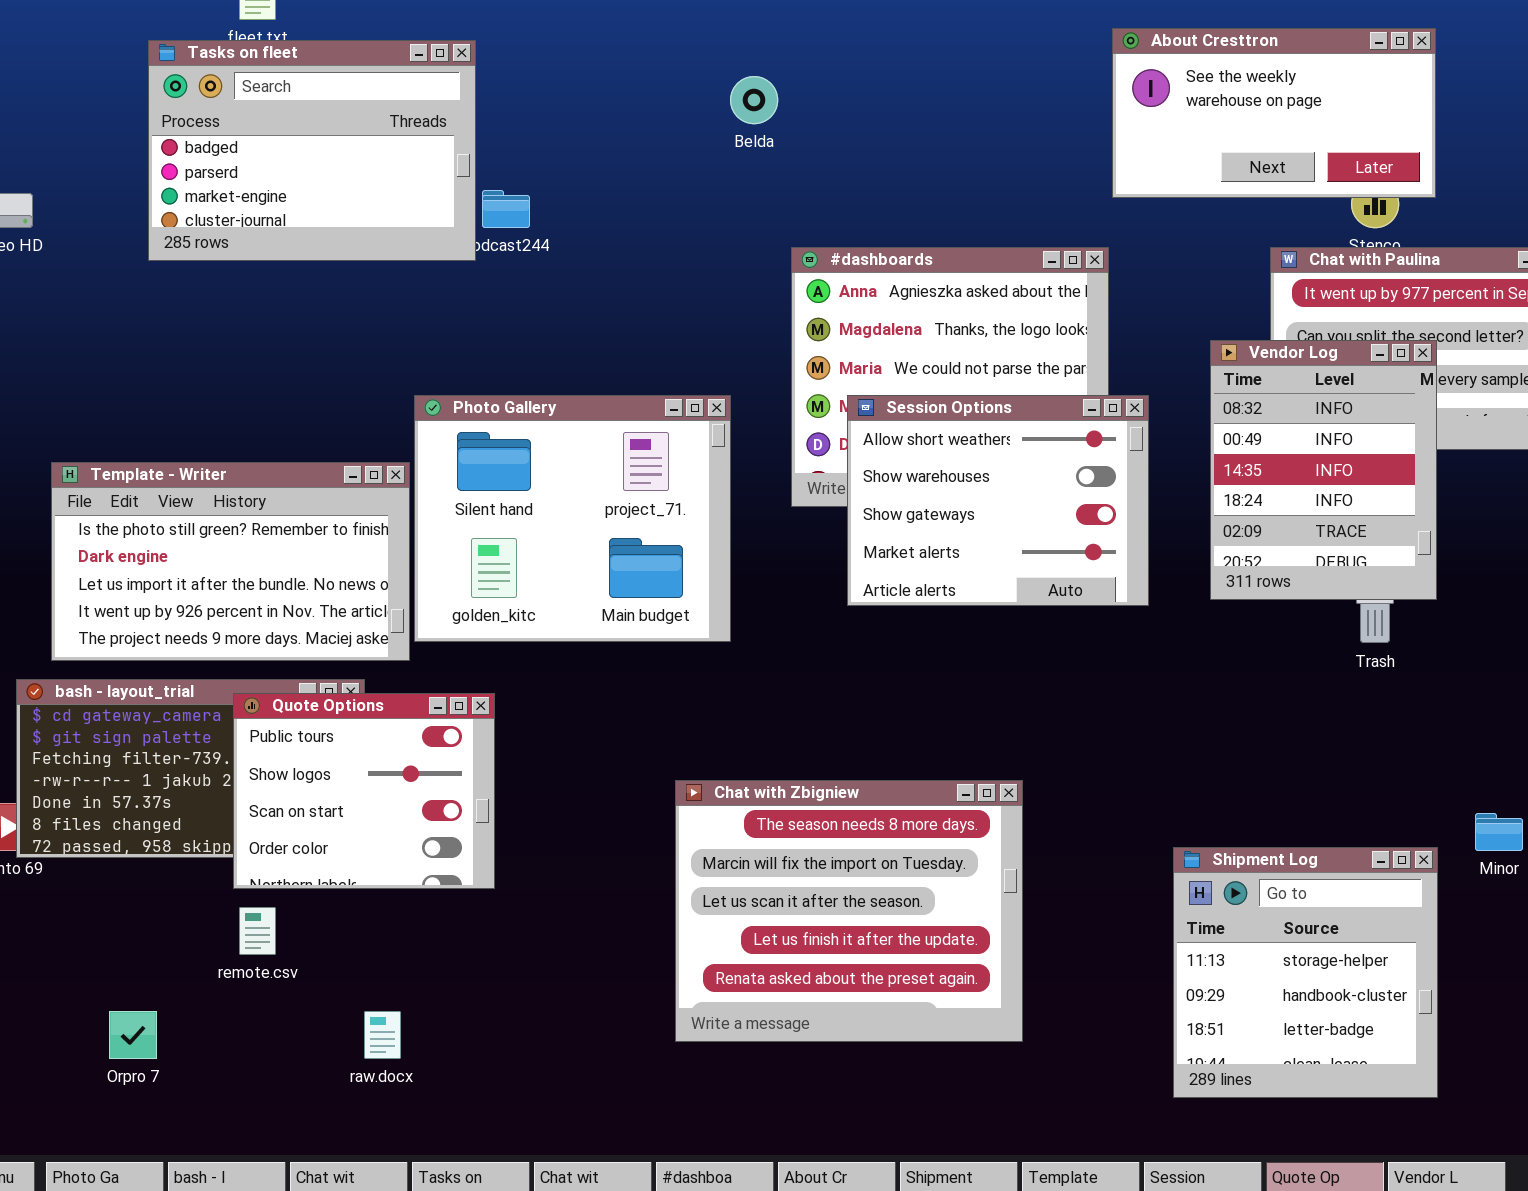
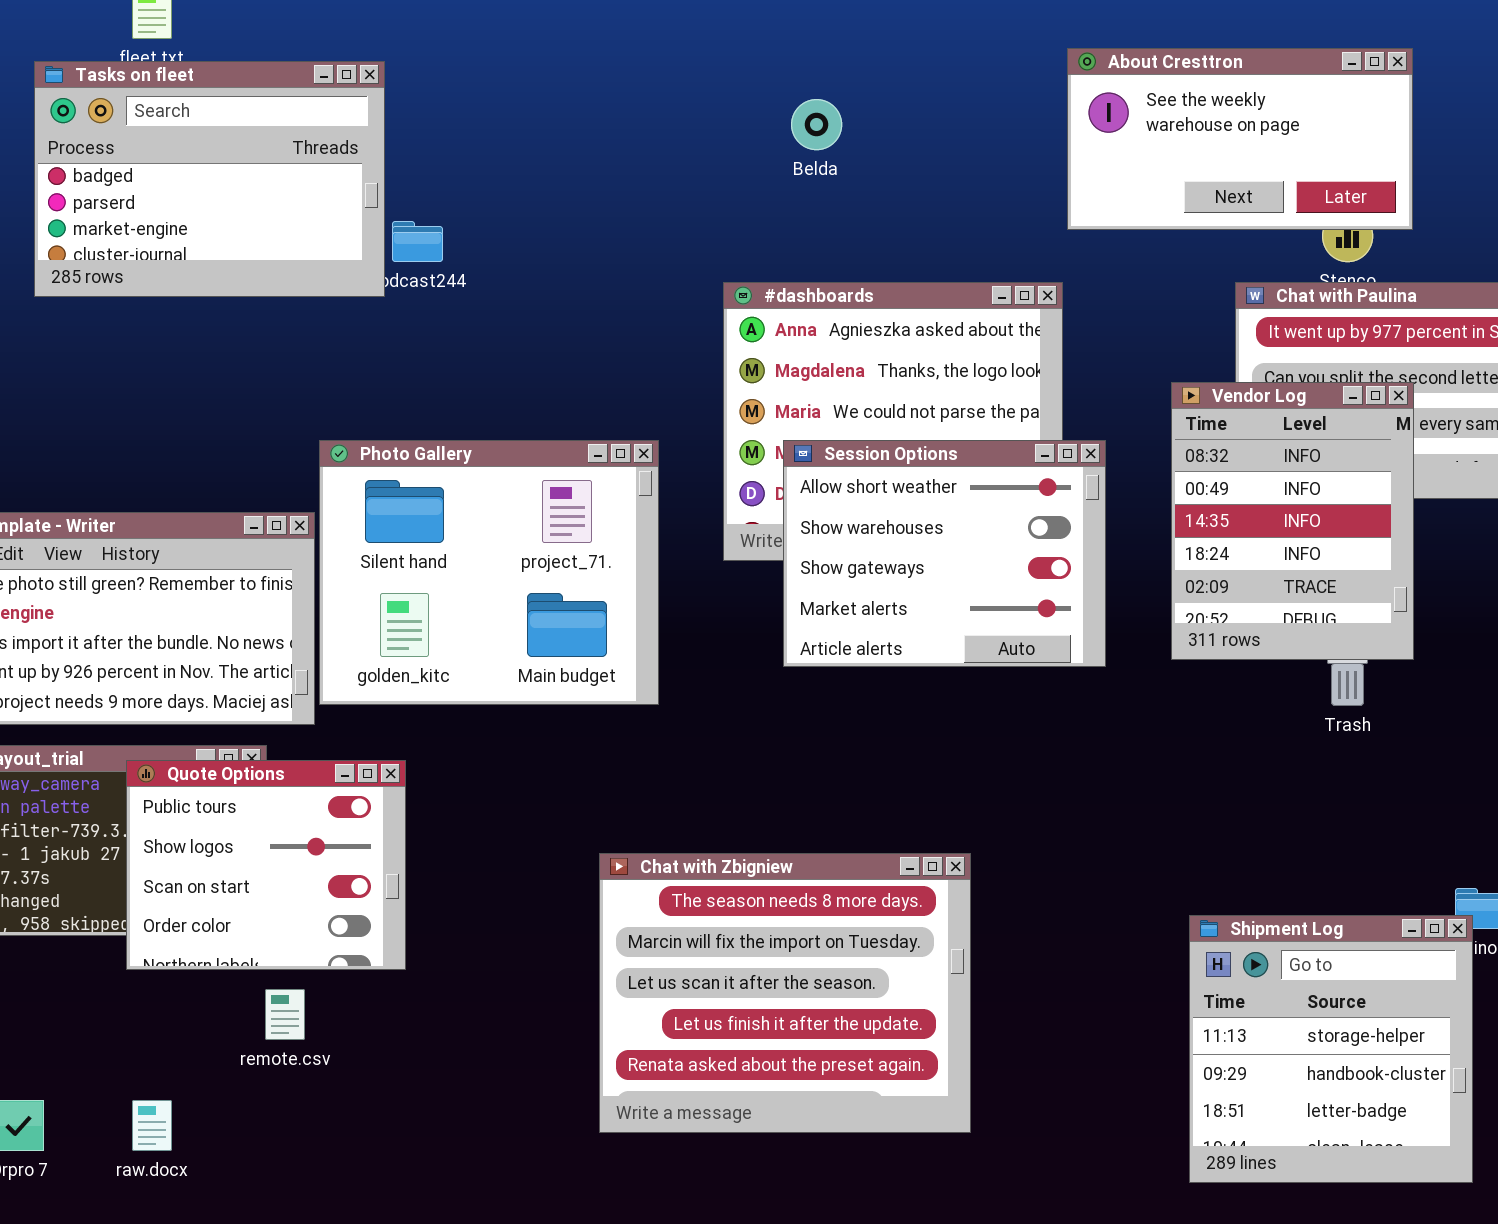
Belda: [730,76,778,124] -> [791,99,842,150], moved
Shipment Log: [1173,847,1438,1098] -> [1189,915,1473,1183], moved
remote.csv: [239,907,276,955] -> [265,989,305,1040], moved
raw.docx: [364,1011,401,1059] -> [132,1100,172,1151], moved

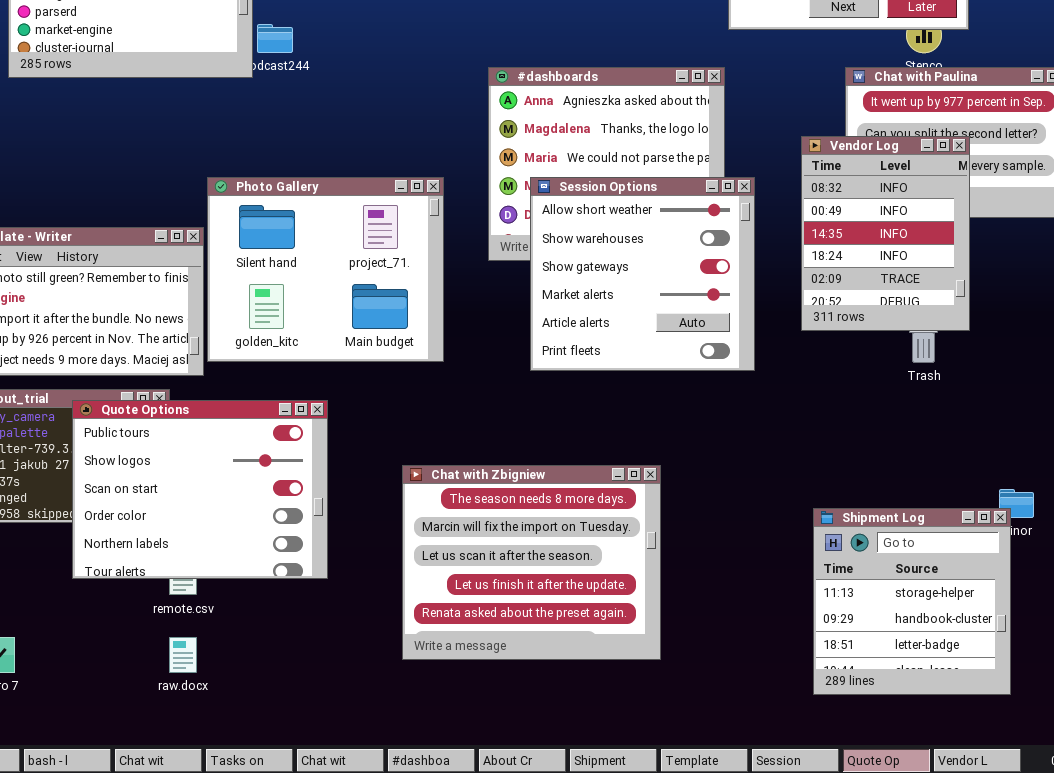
Session Options: [783,440,1106,667] -> [530,177,755,371], resized
Quote Options: [126,760,406,970] -> [72,400,328,579], resized
raw.docx: [132,1100,172,1151] -> [169,637,197,673], moved

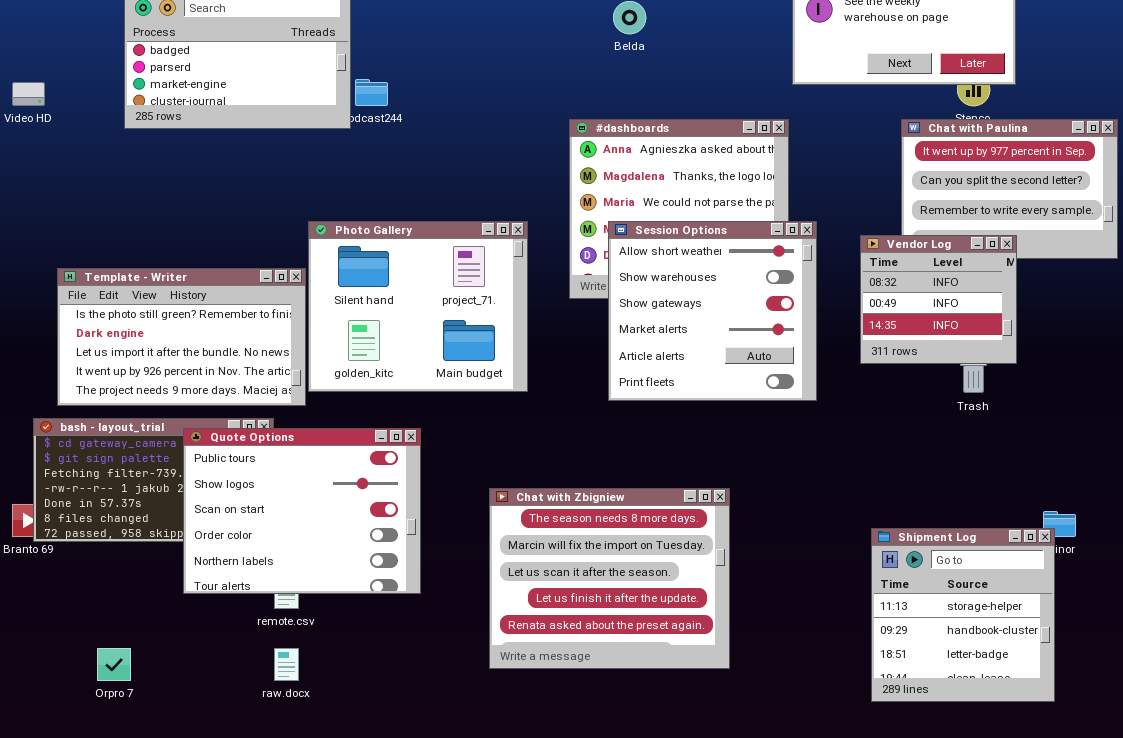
Vendor Log: [801,136,970,331] -> [860,235,1017,364], resized

